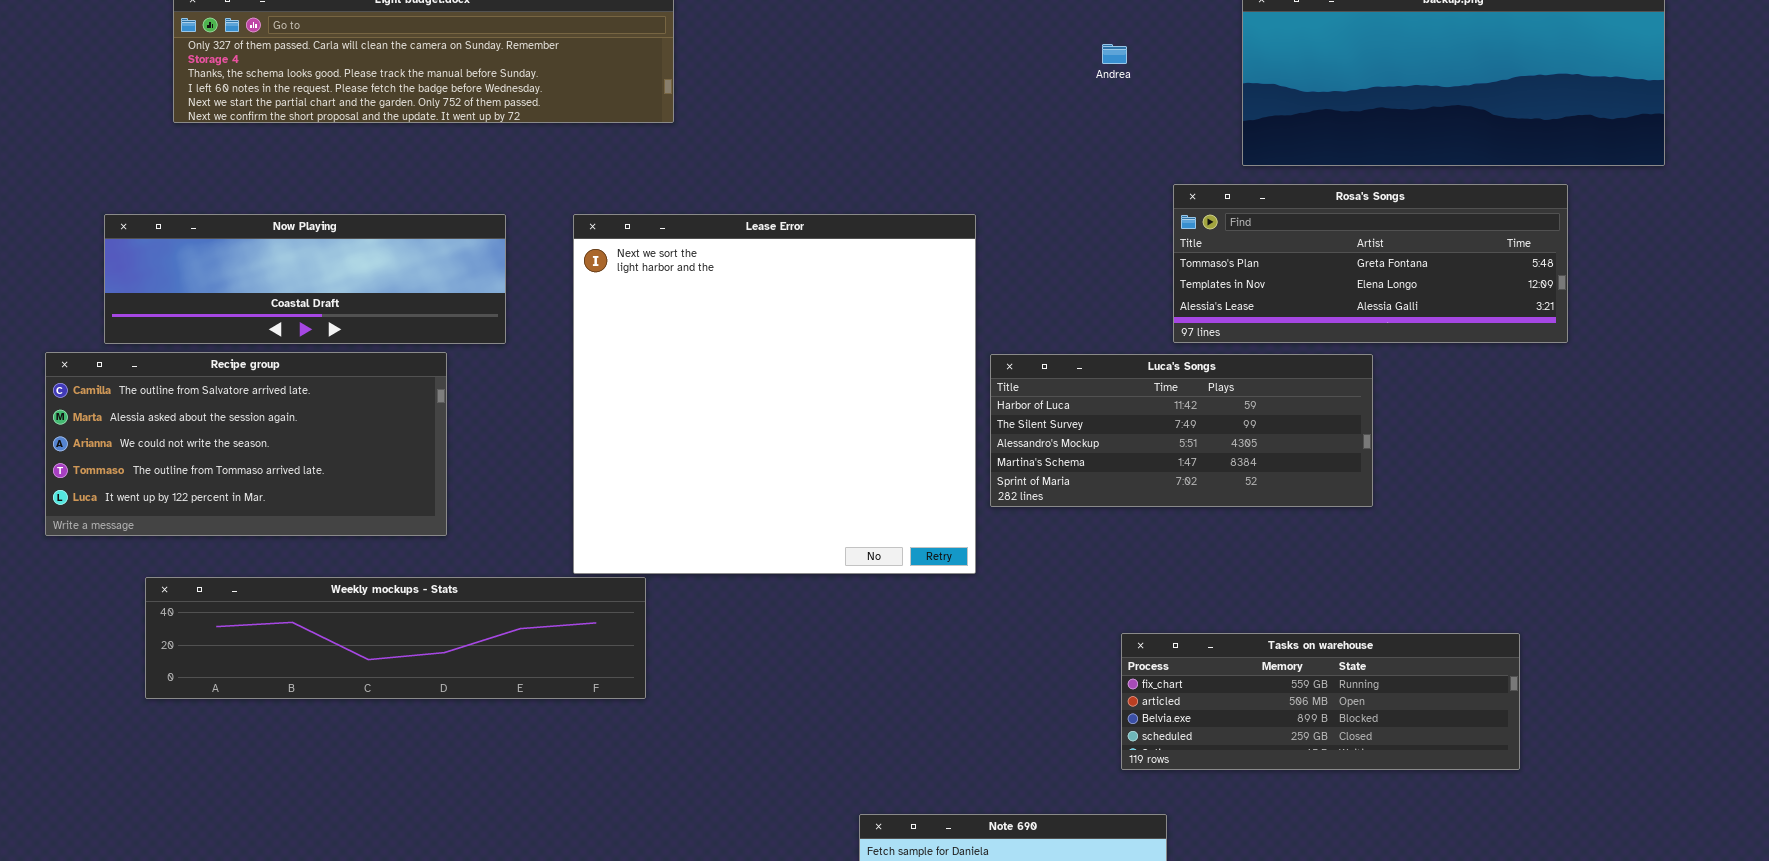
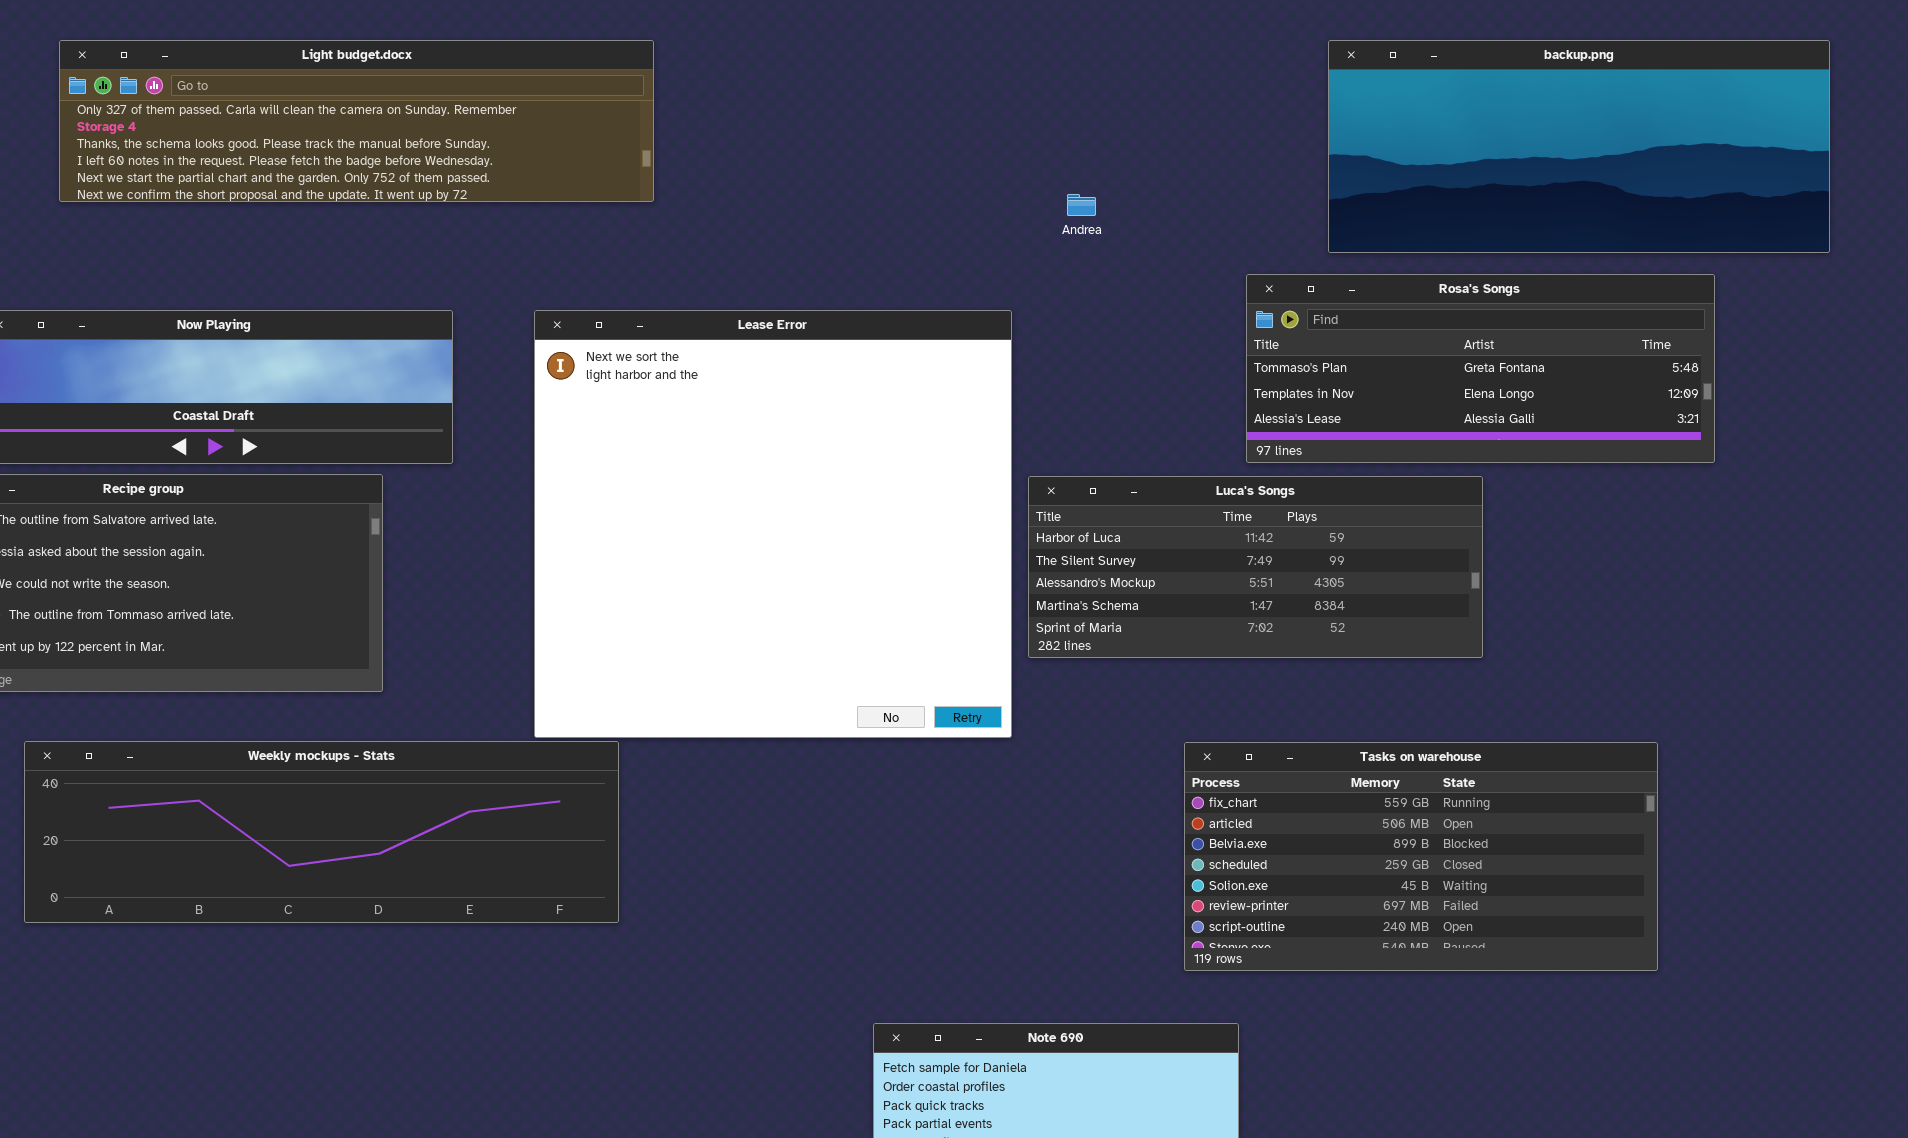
Andrea: [1102,44,1127,64] -> [1067,194,1096,216], moved
Weekly mockups - Stats: [145,577,646,699] -> [24,741,619,923], resized
Tasks on warehouse: [1121,633,1520,770] -> [1184,742,1658,971], resized

